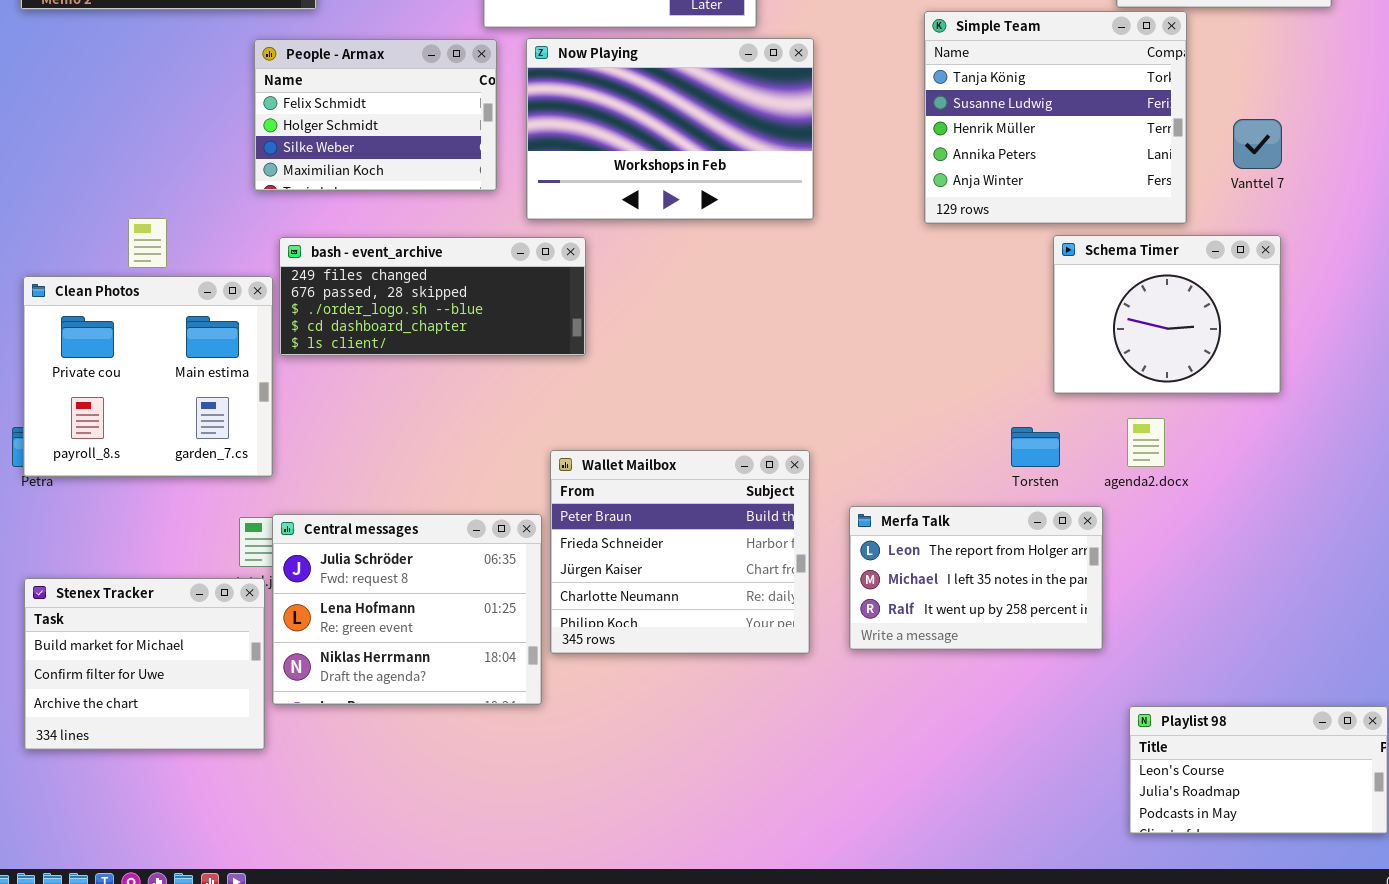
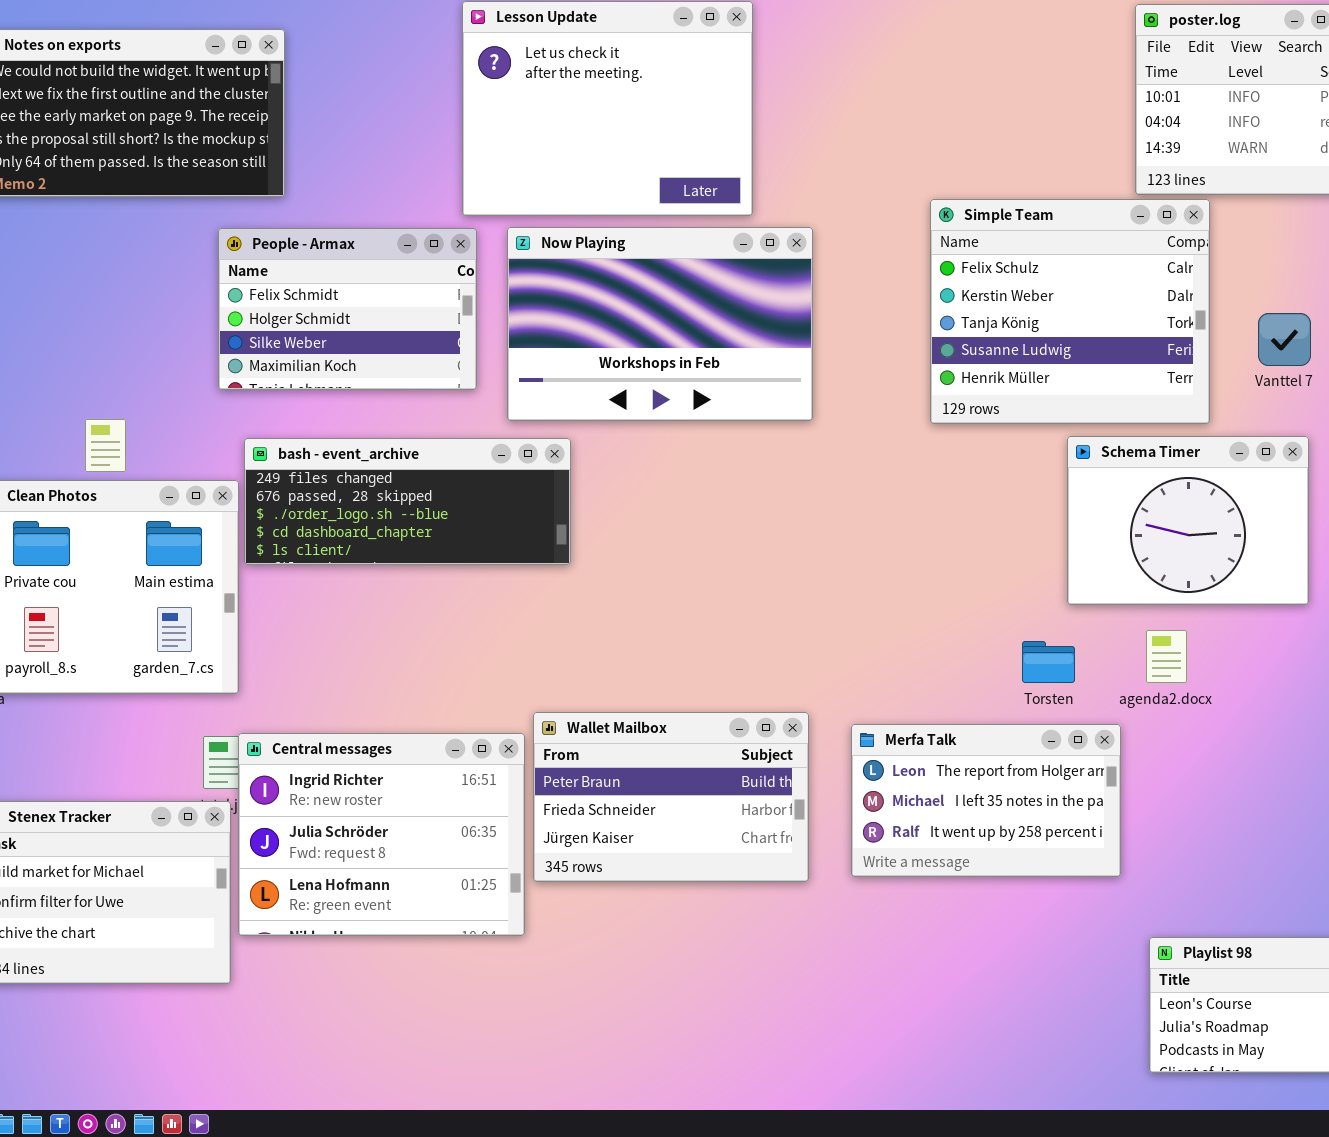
Simple Team: [924,11,1187,224] -> [930,199,1210,424], scrolled up 2 rows
Wallet Mailbox: [550,450,810,654] -> [533,712,809,882], resized
Central messages: [272,514,542,705] -> [238,733,525,936], scrolled up 1 row

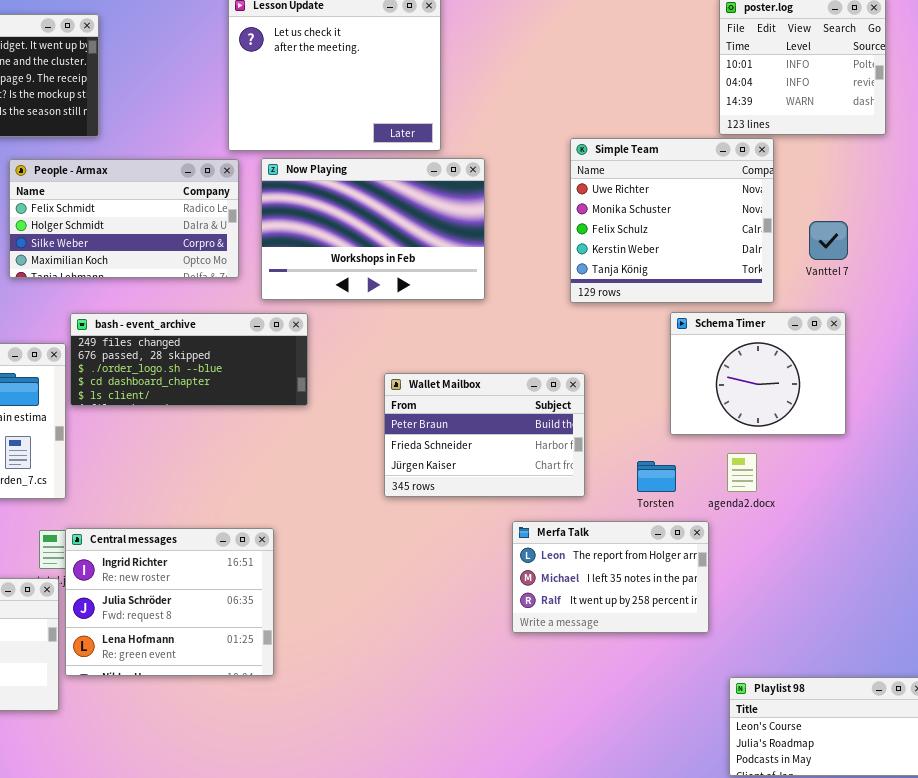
Simple Team: [930,199,1210,424] -> [570,138,774,303], scrolled up 2 rows
People - Armax: [218,228,477,390] -> [9,159,239,278], resized
Wallet Mailbox: [533,712,809,882] -> [384,373,585,497], moved

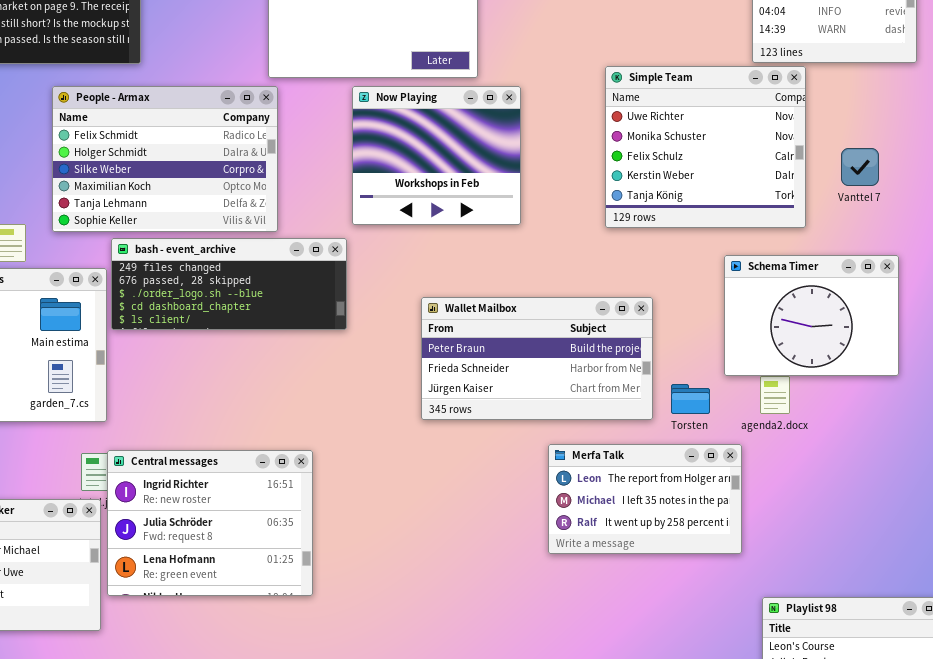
Now Playing: [261,158,485,300] -> [352,86,521,225], resized
People - Armax: [9,159,239,278] -> [52,86,278,232], resized
Schema Timer: [670,312,846,435] -> [724,255,899,376], moved
Wallet Mailbox: [384,373,585,497] -> [421,297,653,420], resized

